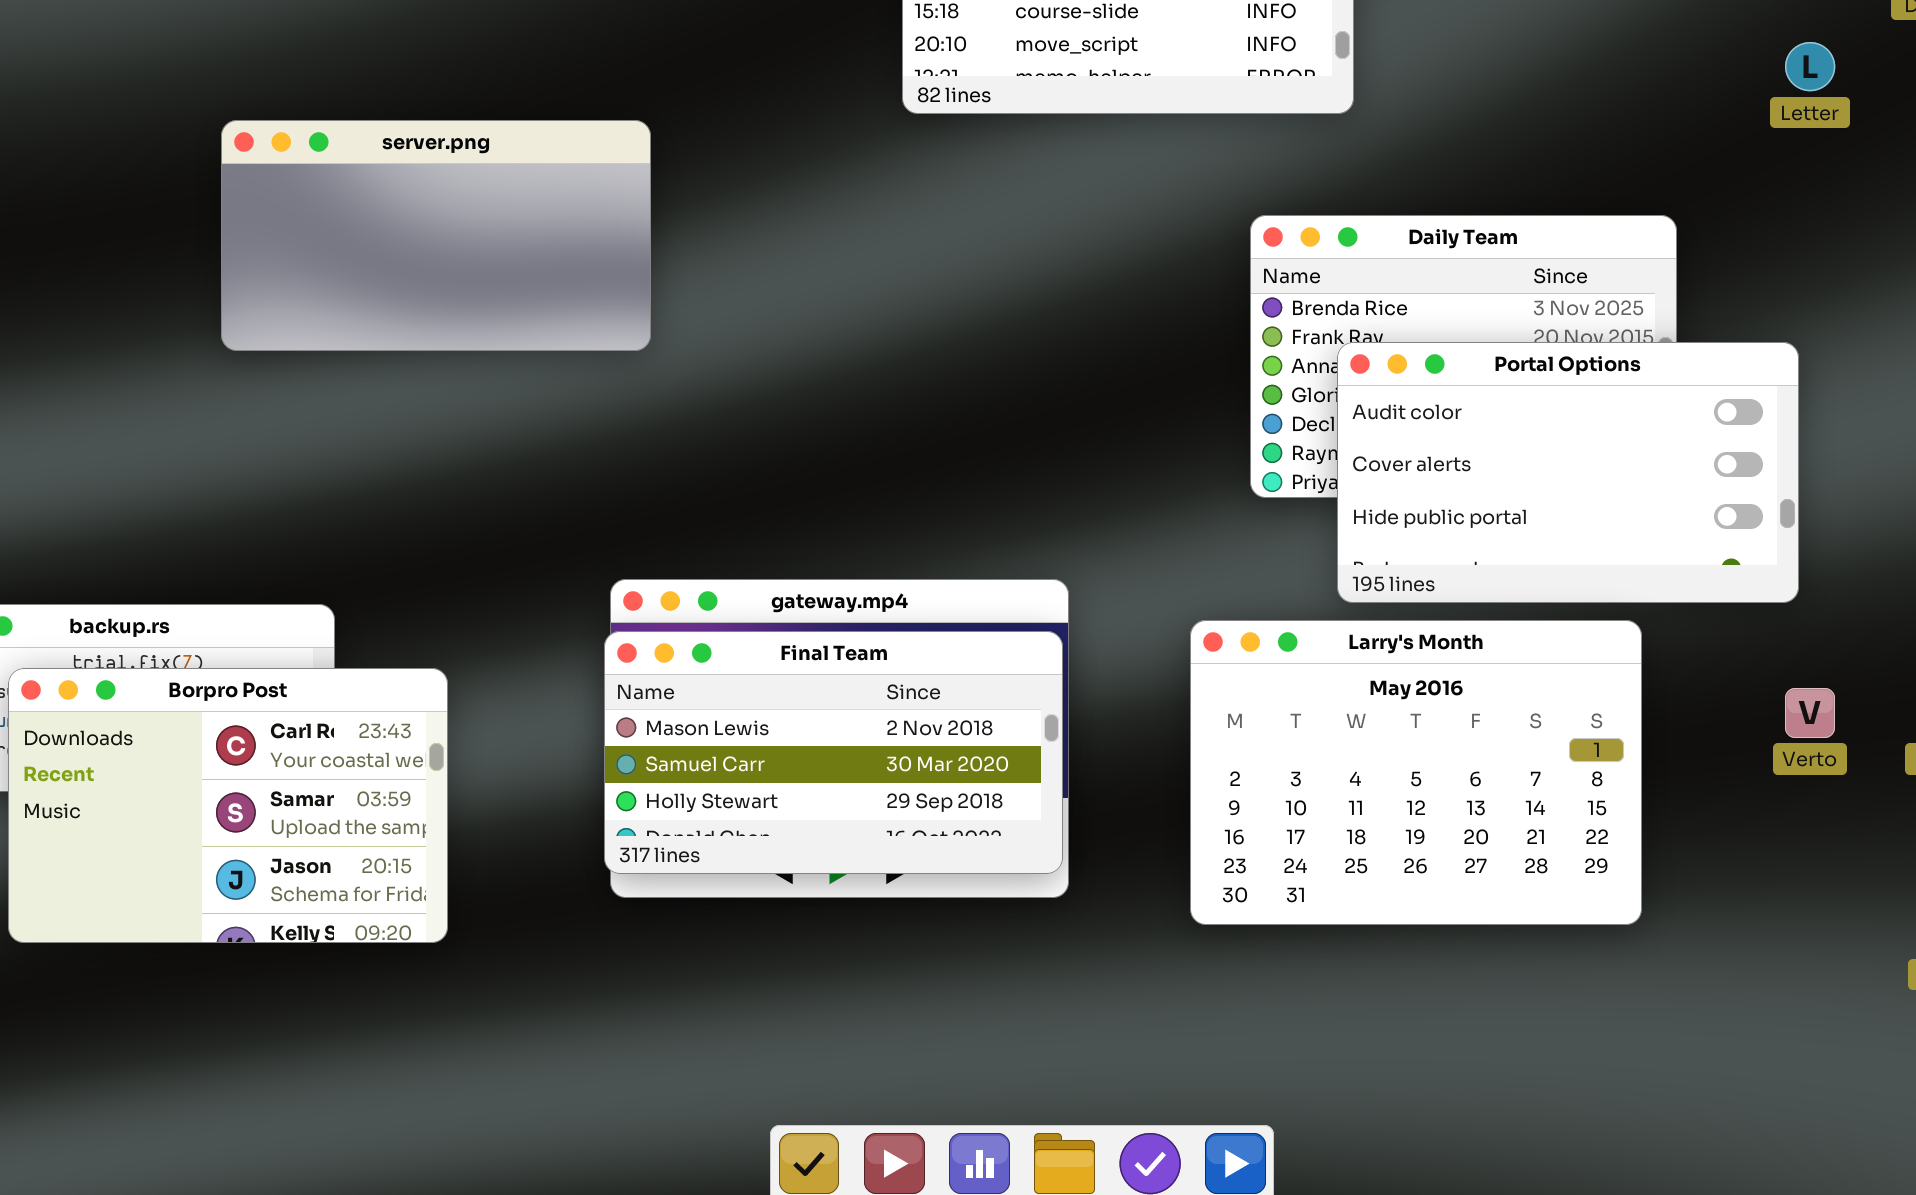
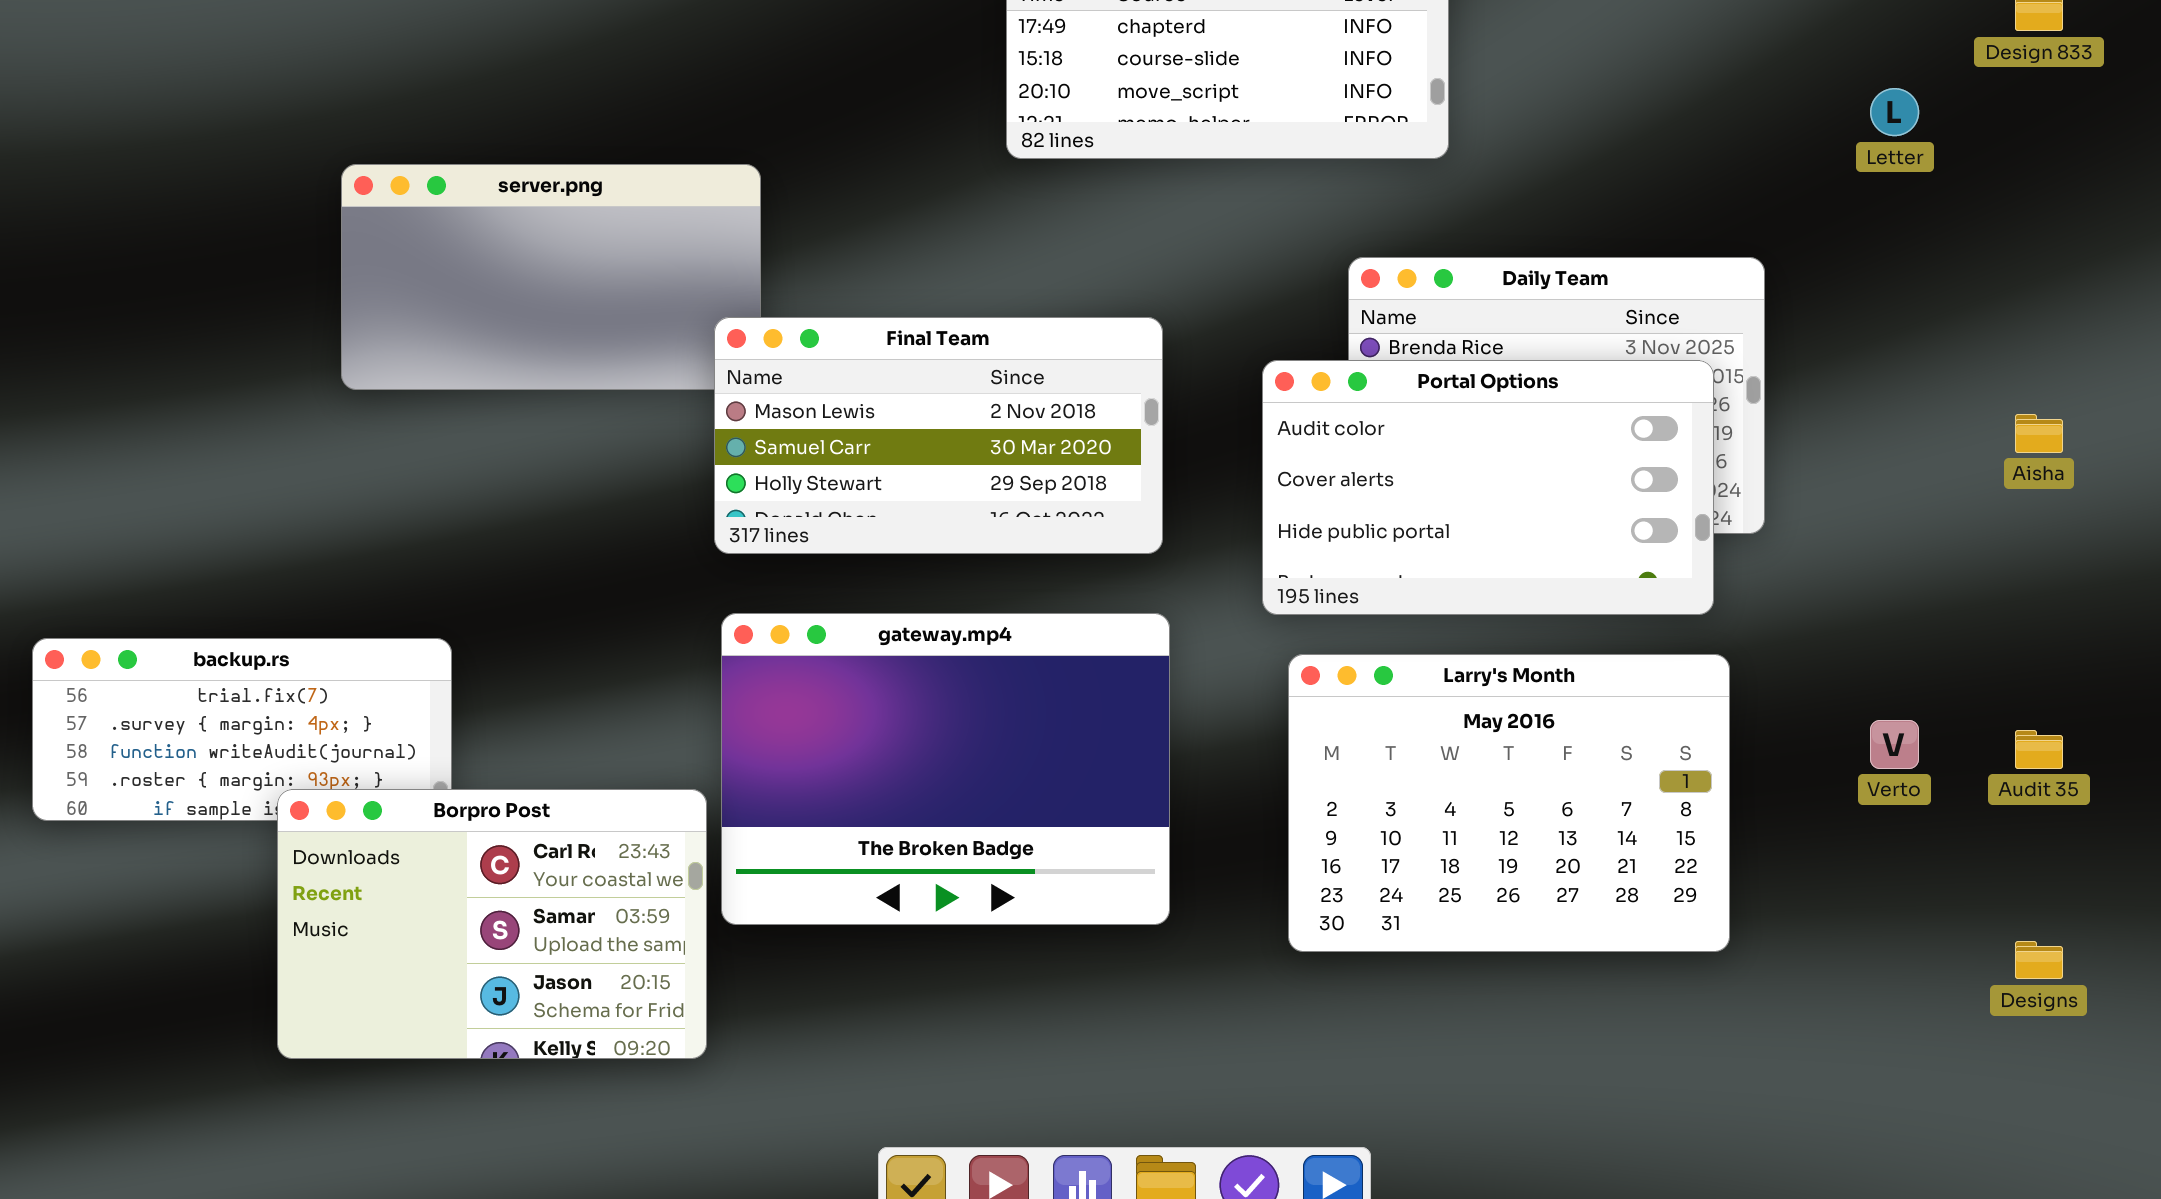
Portal Options: [1337,342,1799,603] -> [1262,360,1714,615], moved
Final Team: [604,631,1063,874] -> [714,317,1163,554], moved
Borpro Post: [8,668,448,943] -> [277,789,707,1059], moved

